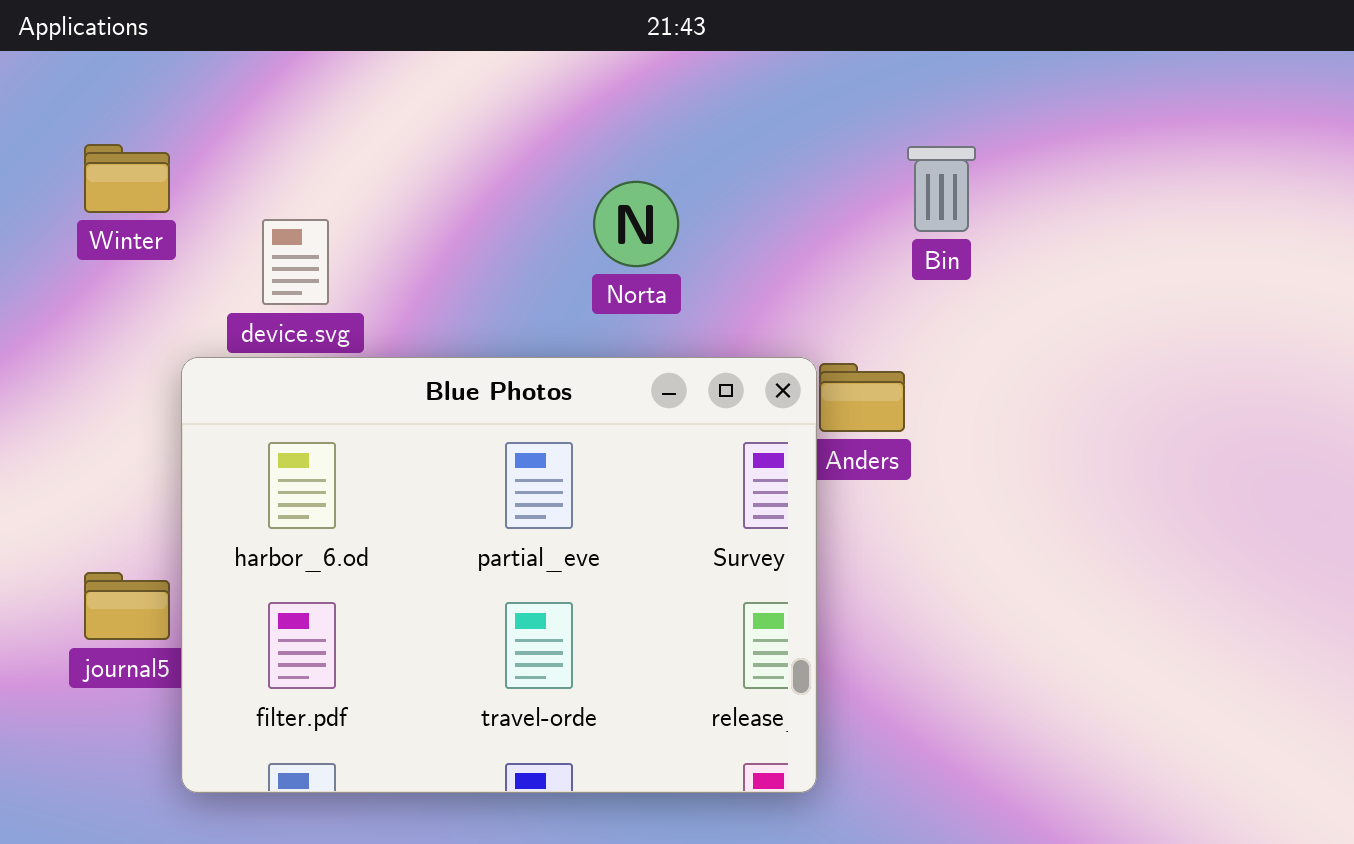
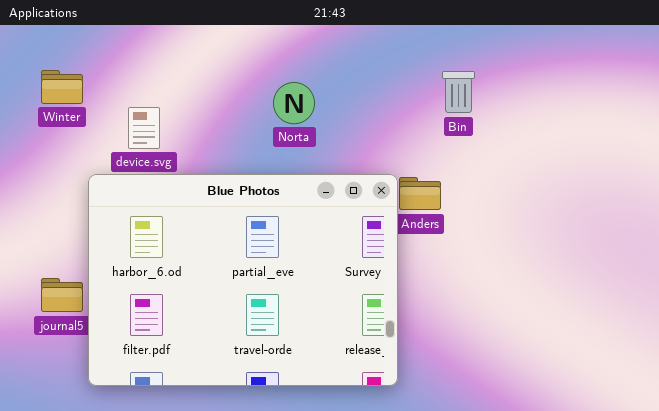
Norta: [593,181,679,267] -> [273,82,315,124], moved

